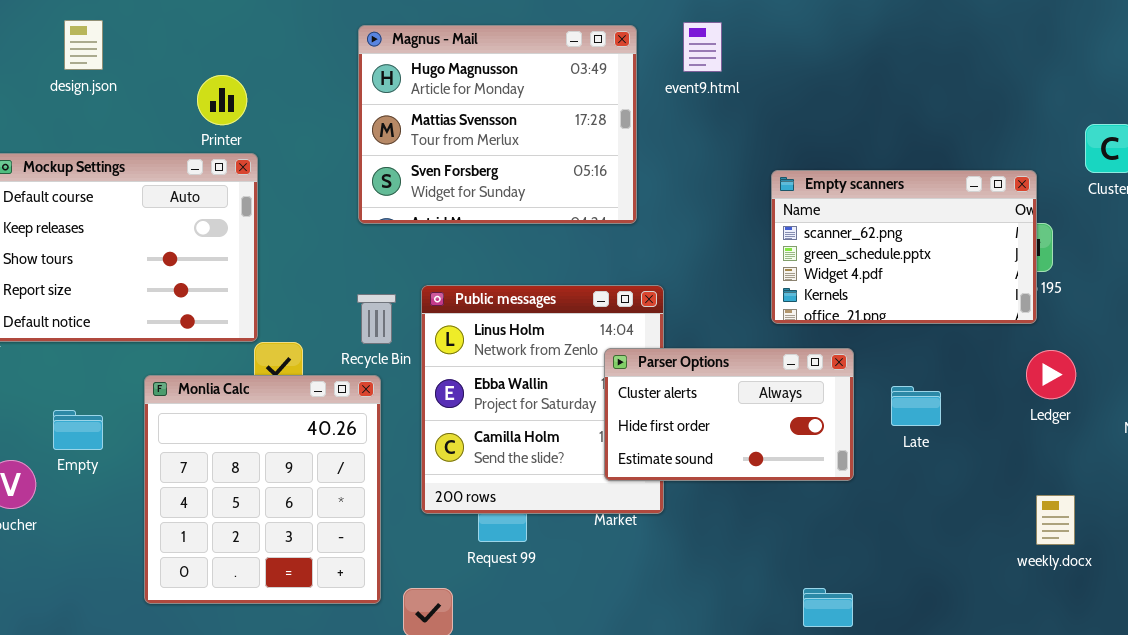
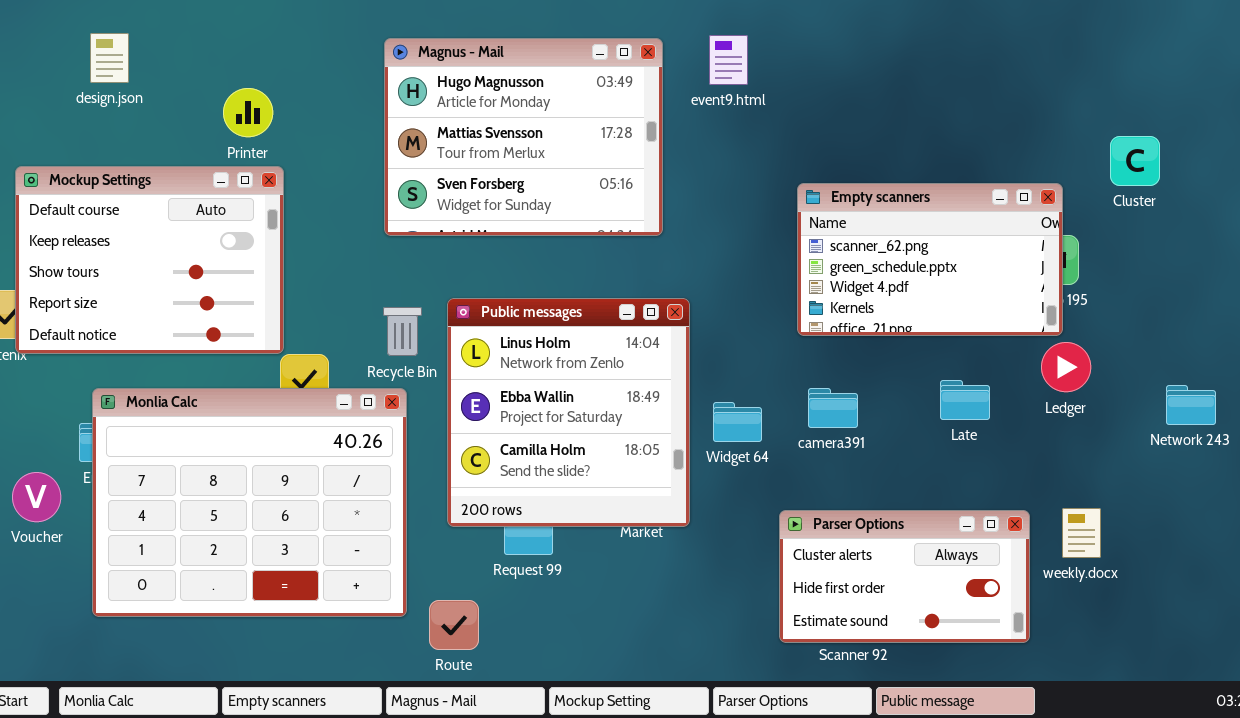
Parser Options: [604,348,854,481] -> [779,510,1030,643], moved
Ledger: [1026,350,1076,399] -> [1041,342,1091,392], moved
Monlia Calc: [144,375,381,604] -> [92,388,407,617], resized
Late: [891,386,941,426] -> [940,380,990,420], moved

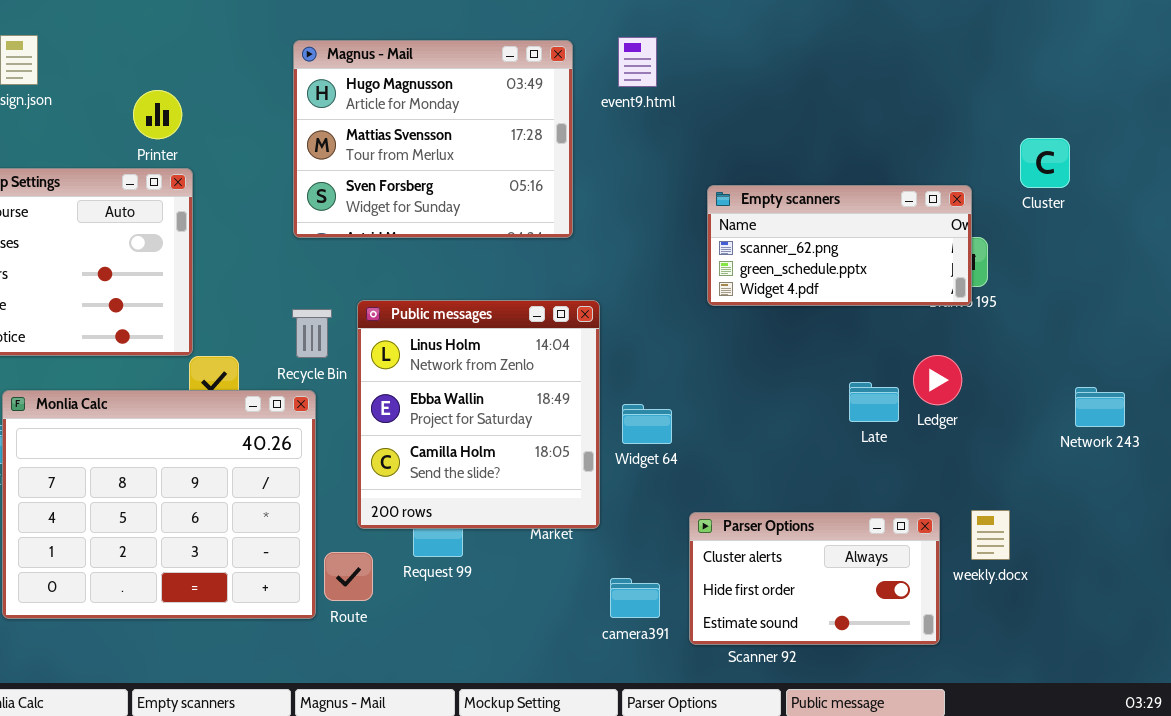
Empty scanners: [797,183,1063,336] -> [707,185,972,306], resized
Ledger: [1041,342,1091,392] -> [913,355,962,405], moved
camera391: [808,388,858,428] -> [610,578,660,618], moved
Route: [429,600,479,650] -> [324,552,373,601], moved

